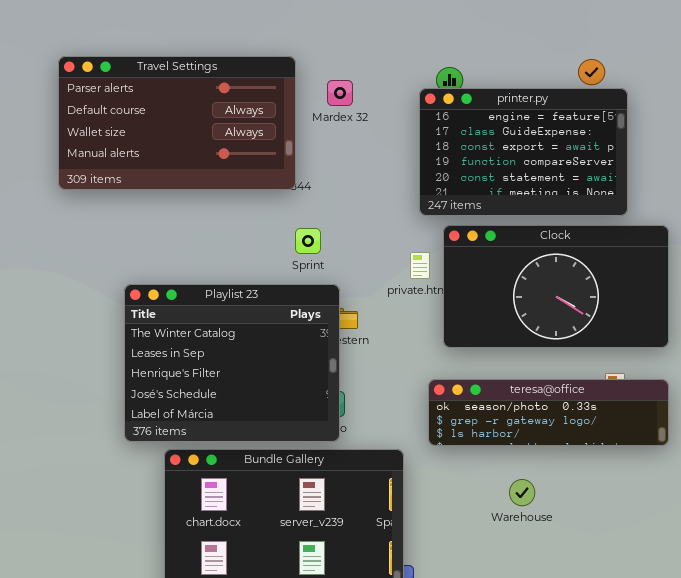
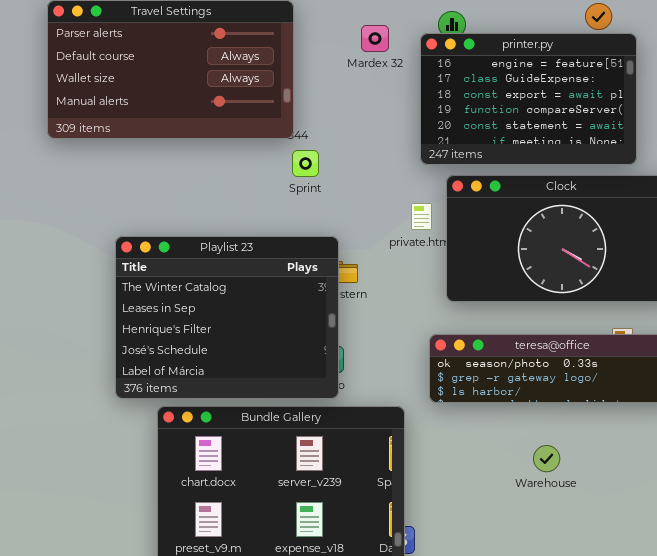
Mardex 32: [327,80,353,106] -> [361,25,389,52], moved
Sprint: [295,228,321,254] -> [292,150,319,177], moved
Warehouse: [509,479,535,506] -> [533,445,560,472], moved

